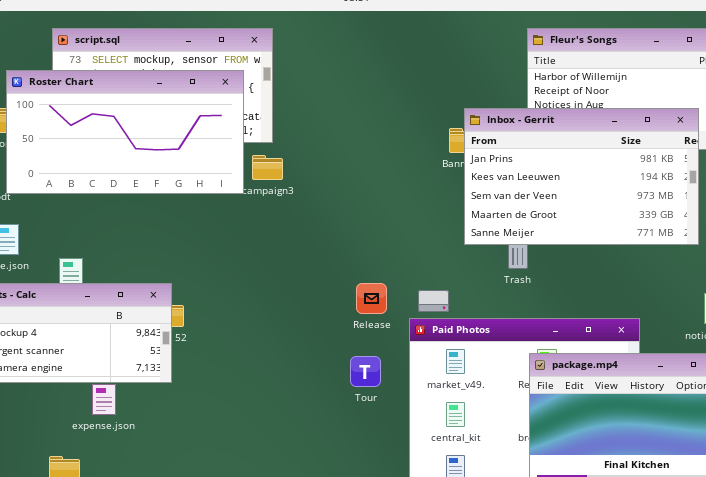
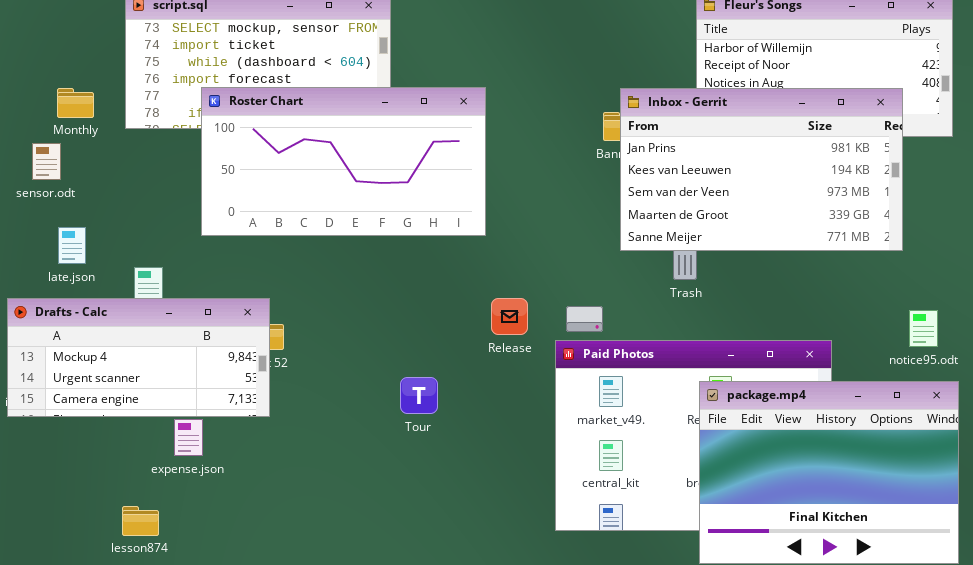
Roster Chart: [6,70,244,194] -> [201,87,486,236], moved
Tour: [350,356,381,387] -> [400,377,438,414], moved

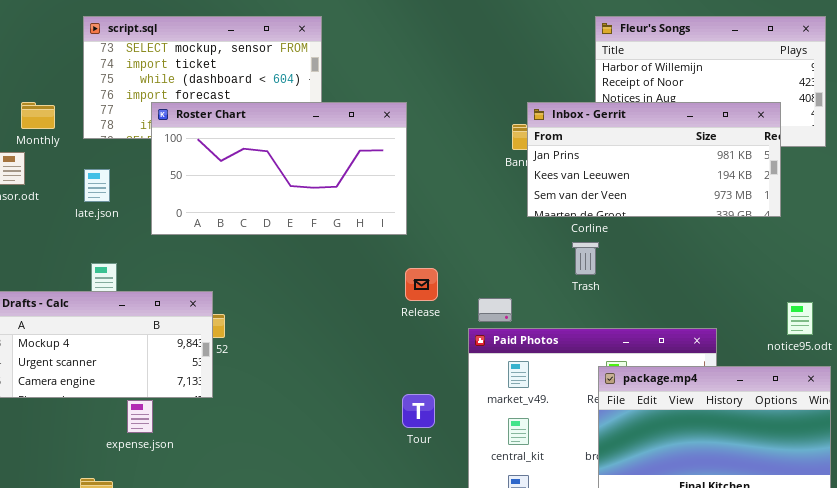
Inbox - Gerrit: [620,88,903,251] -> [527,102,781,217], resized
late.json: [58,227,86,264] -> [84,169,110,202], moved
Release: [491,298,528,335] -> [405,268,438,301], moved
Tour: [400,377,438,414] -> [402,394,435,428], moved

